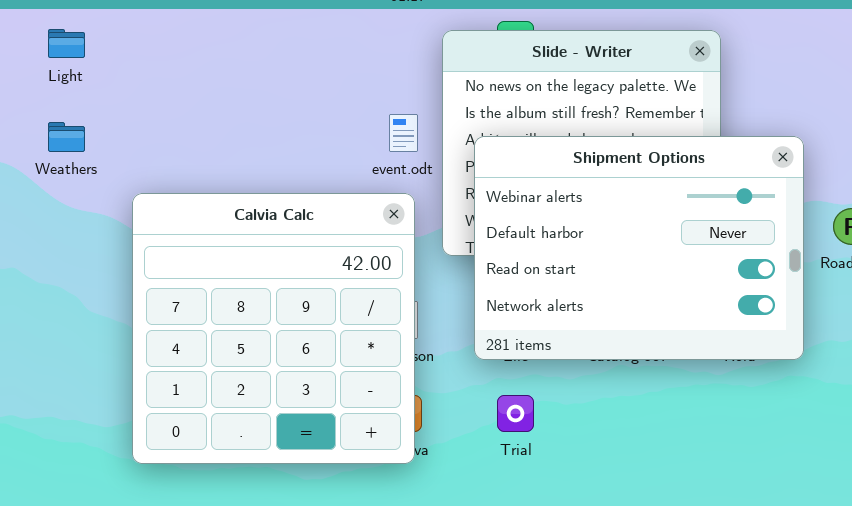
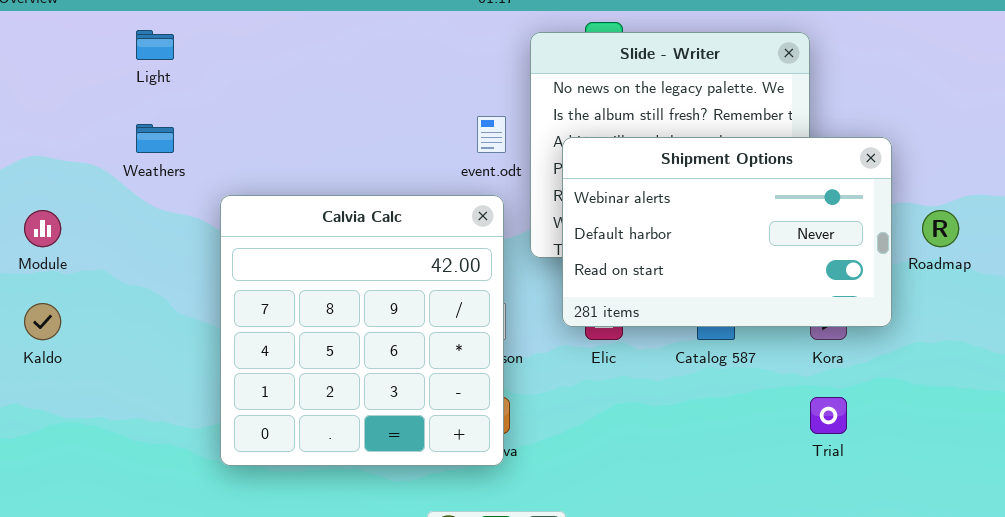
Shipment Options: [474,136,804,360] -> [562,137,892,327], resized
Trial: [497,395,534,432] -> [810,397,847,434], moved

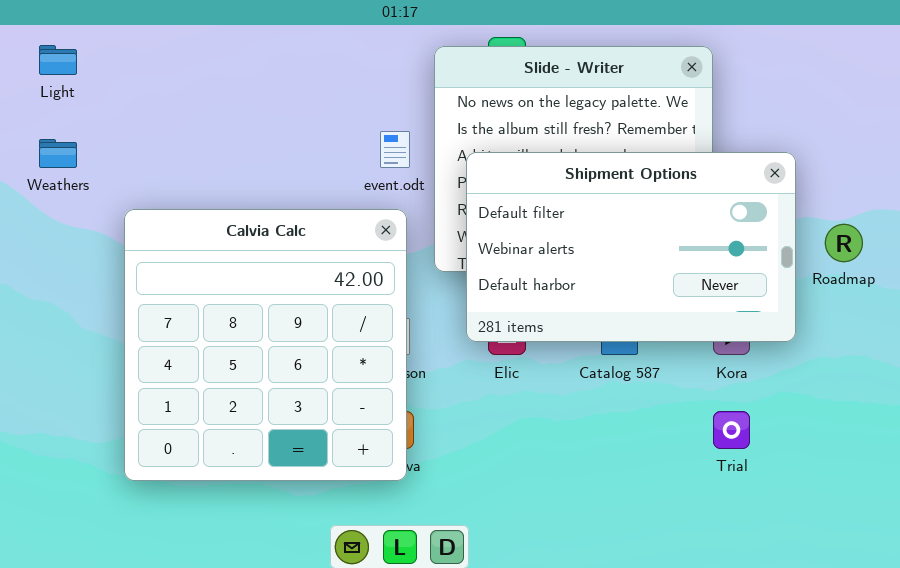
Shipment Options: [562,137,892,327] -> [466,152,796,342], scrolled up 1 row

